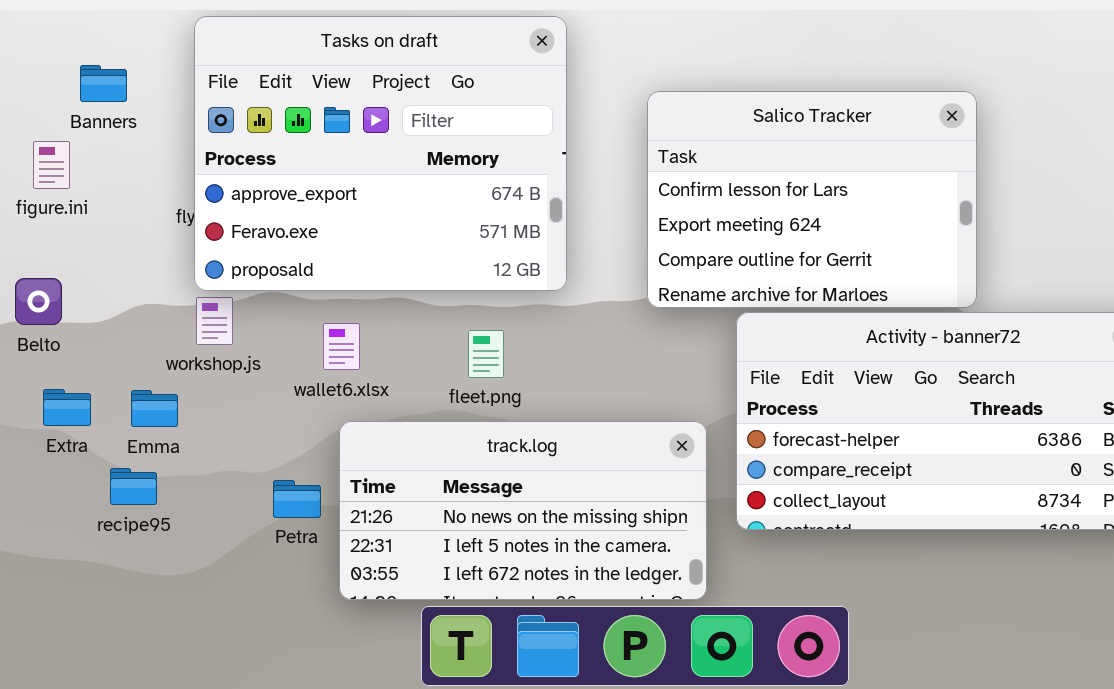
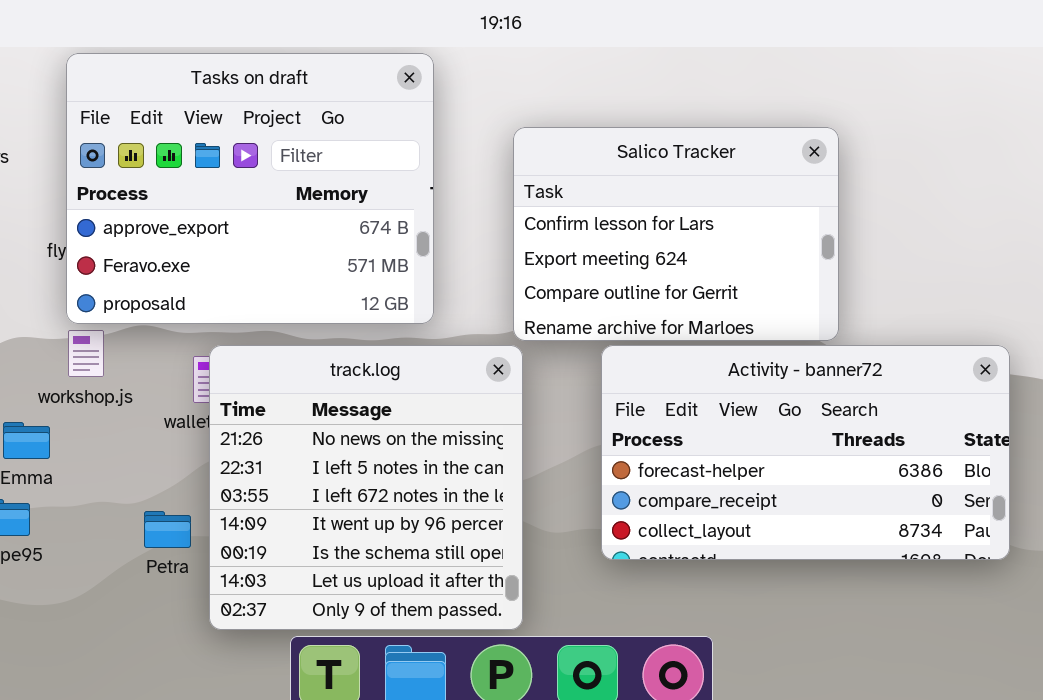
track.log: [339,421,707,600] -> [209,345,523,630], resized

